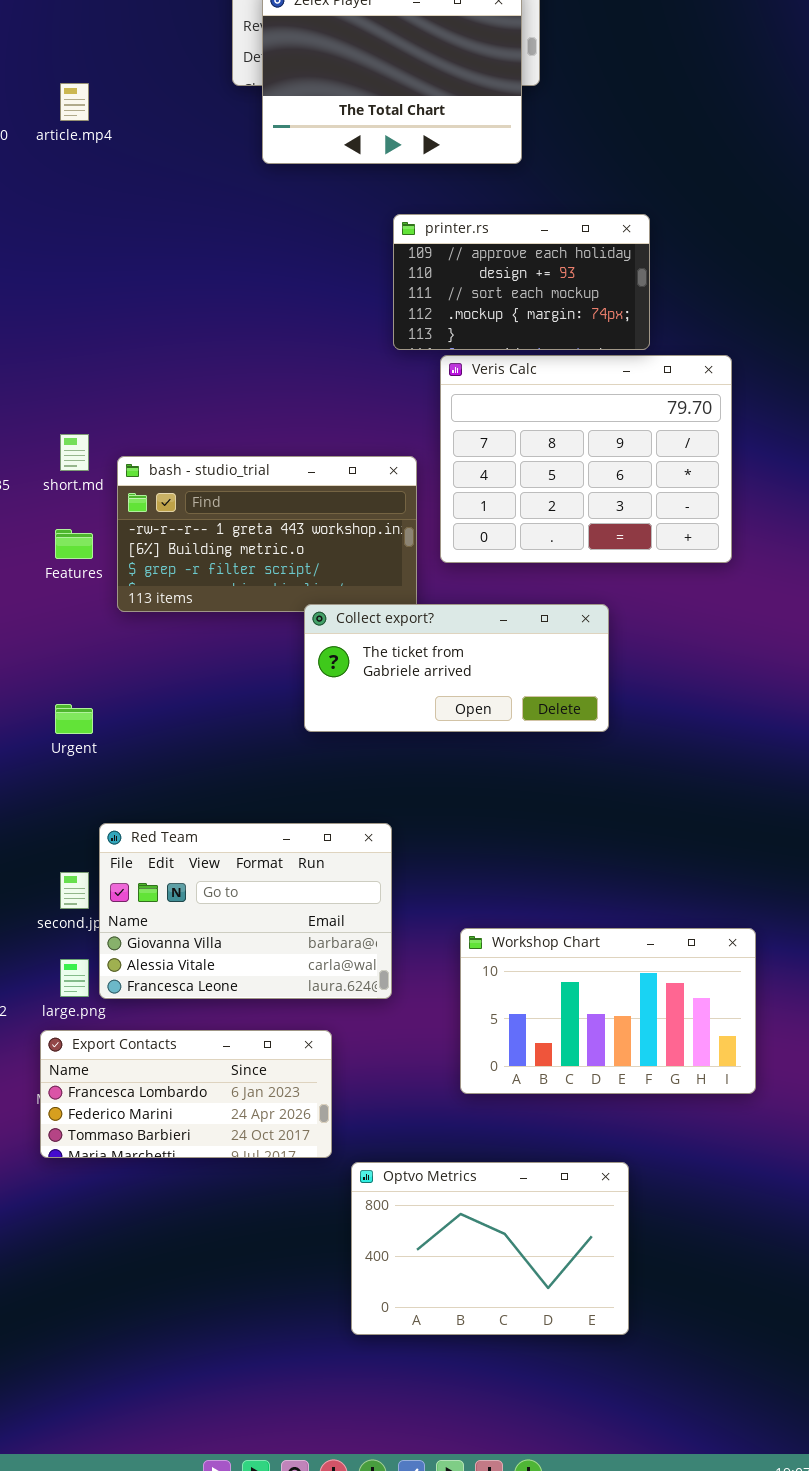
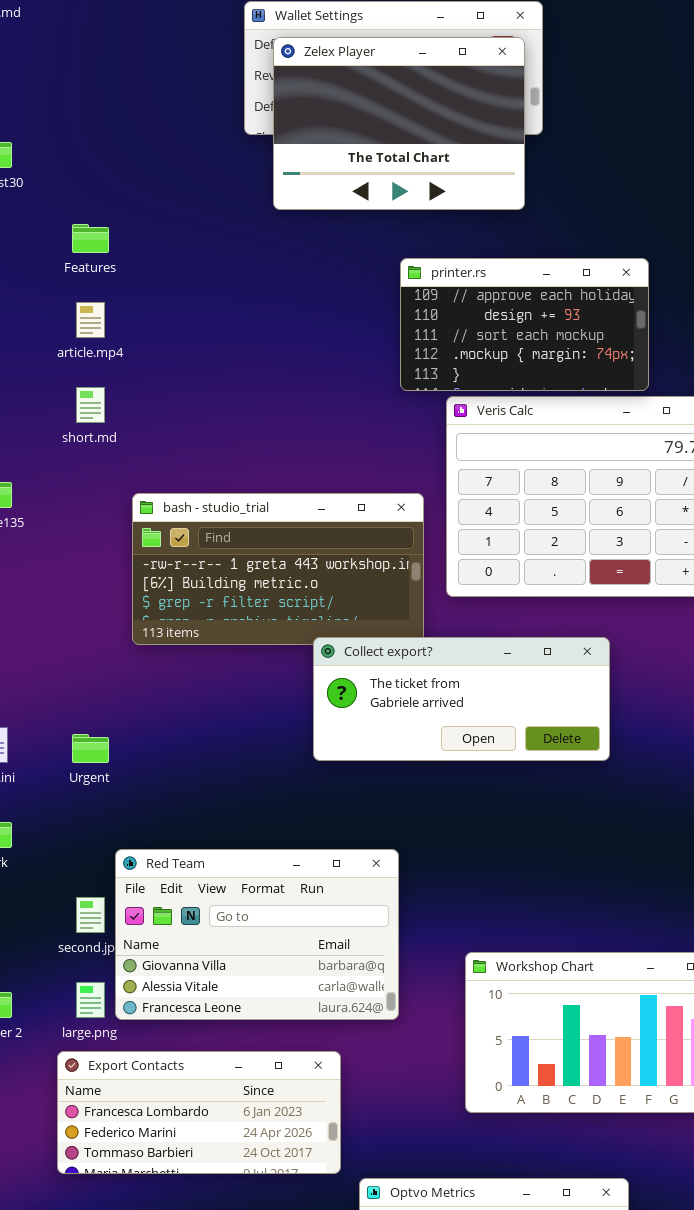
article.mp4: [60,83,89,121] -> [76,302,105,338], moved
short.md: [60,434,89,471] -> [76,387,105,423], moved
Features: [55,529,93,559] -> [72,224,109,253], moved

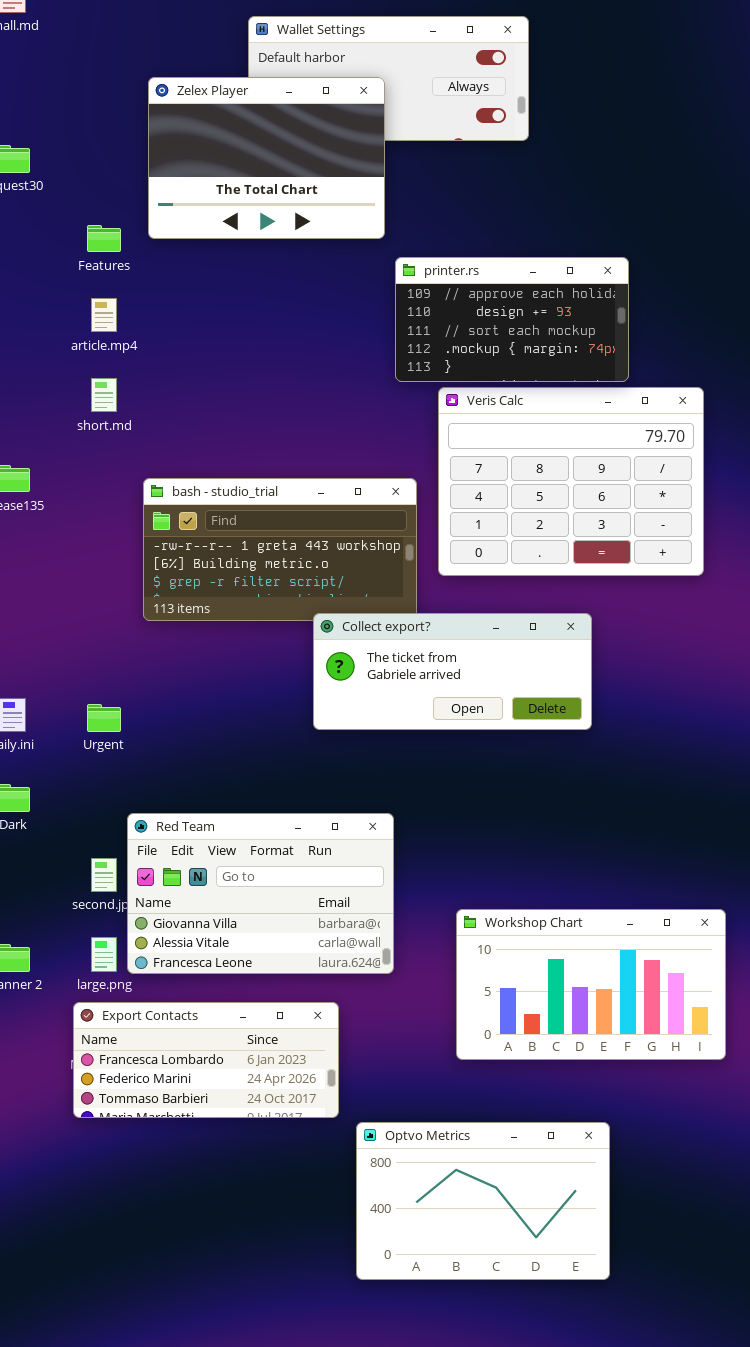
Zelex Player: [273,37,525,210] -> [148,77,385,239], moved

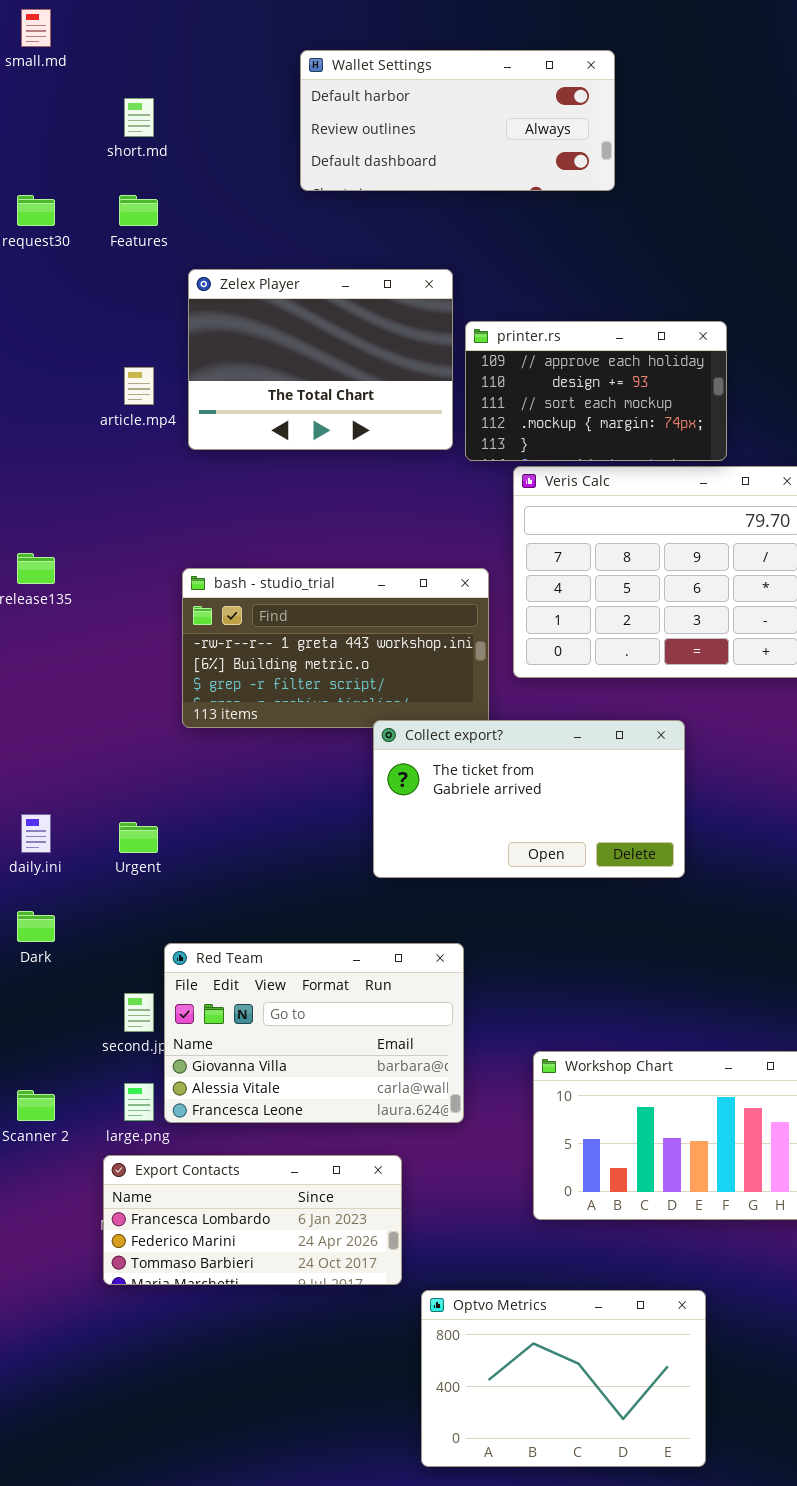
Zelex Player: [148,77,385,239] -> [188,269,453,450], moved
Features: [87,225,121,252] -> [119,195,158,226], moved
short.md: [91,378,117,412] -> [124,98,154,137], moved
Collect export?: [313,613,592,730] -> [373,720,685,878], resized

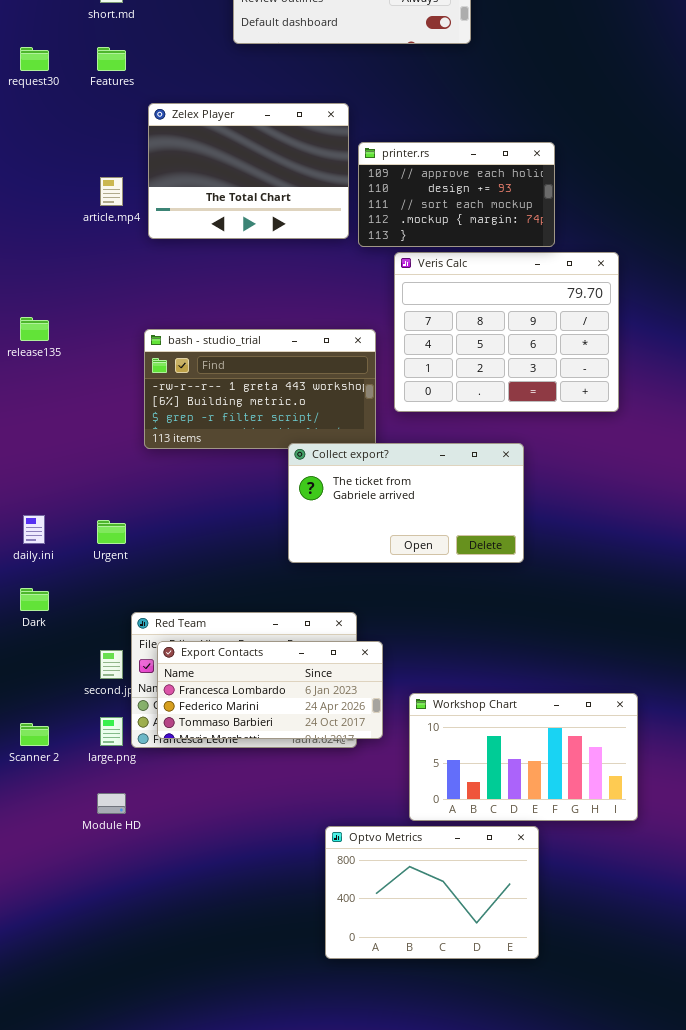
Export Contacts: [103,1155,402,1285] -> [157,641,383,739], moved
Optvo Metrics: [421,1290,706,1467] -> [325,826,539,959], moved

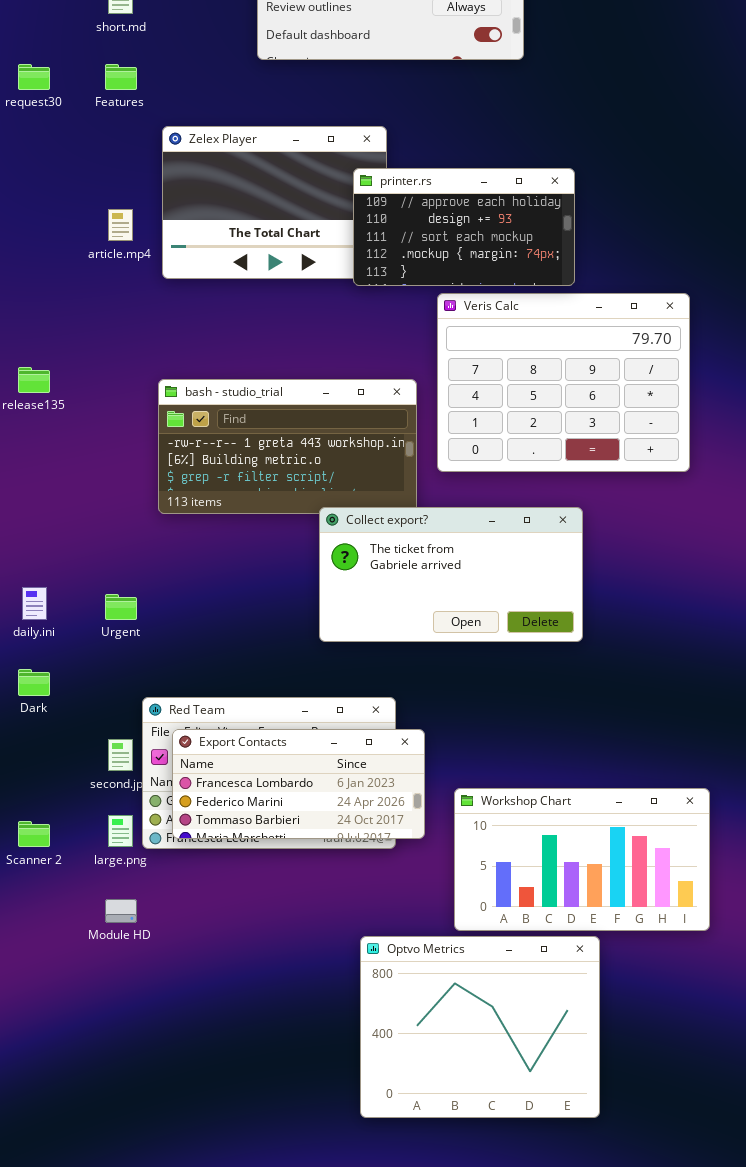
printer.rs: [358,142,555,247] -> [353,168,575,286], moved
Optvo Metrics: [325,826,539,959] -> [360,936,600,1118], resized

